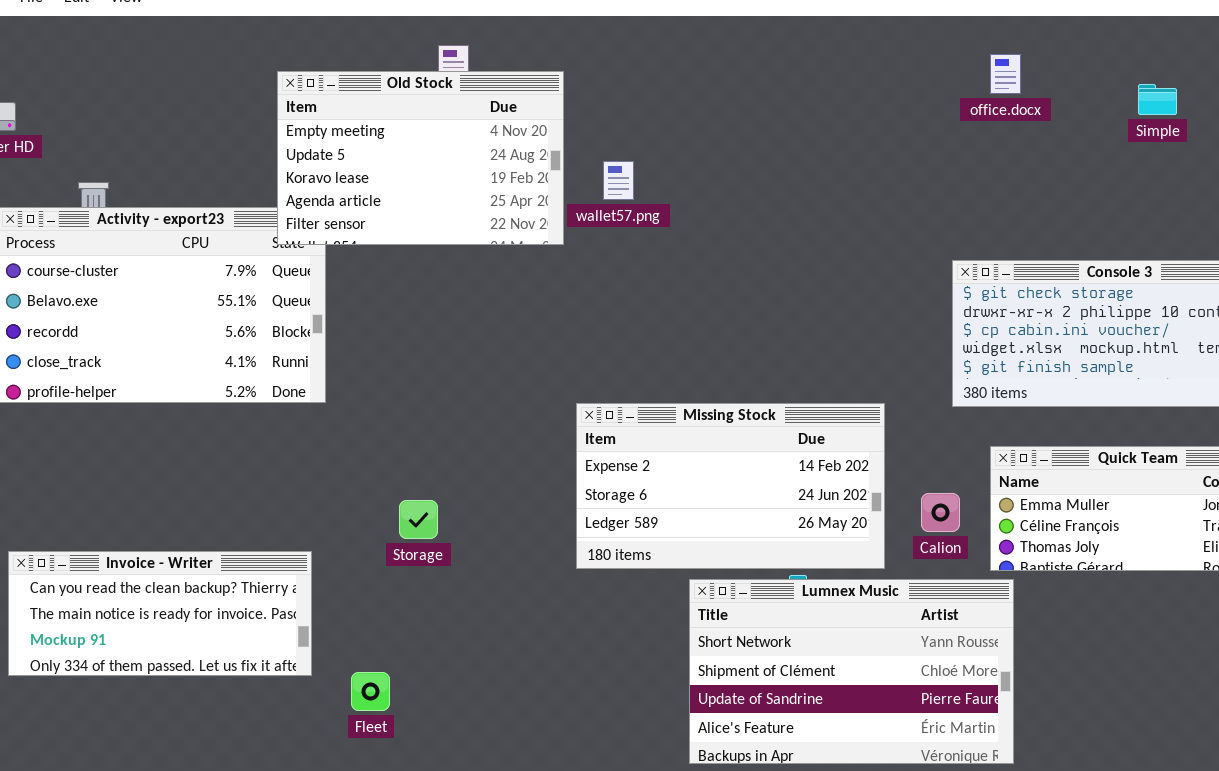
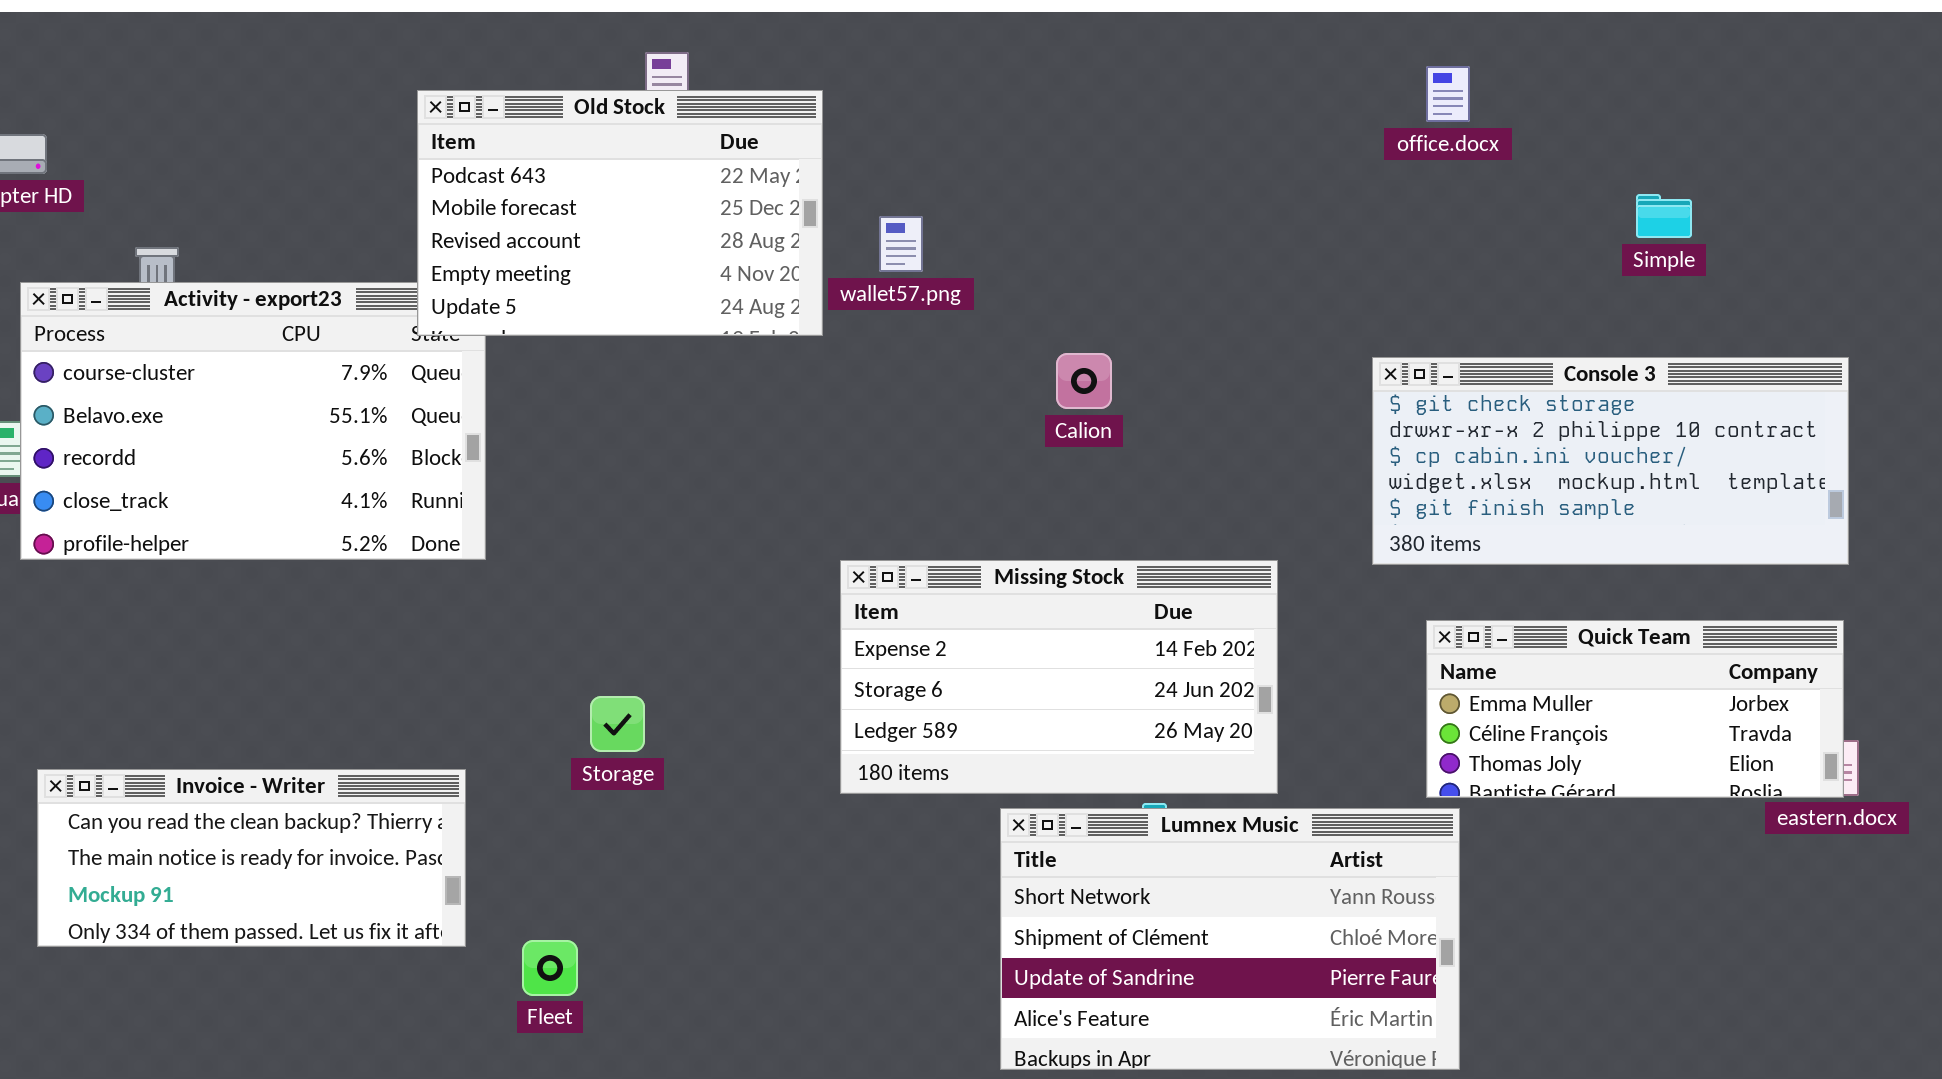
Old Stock: [277,71,564,245] -> [417,90,823,336], scrolled up 3 rows
Simple: [1138,84,1177,115] -> [1636,194,1692,238], moved
Calion: [921,493,960,532] -> [1056,353,1112,409], moved

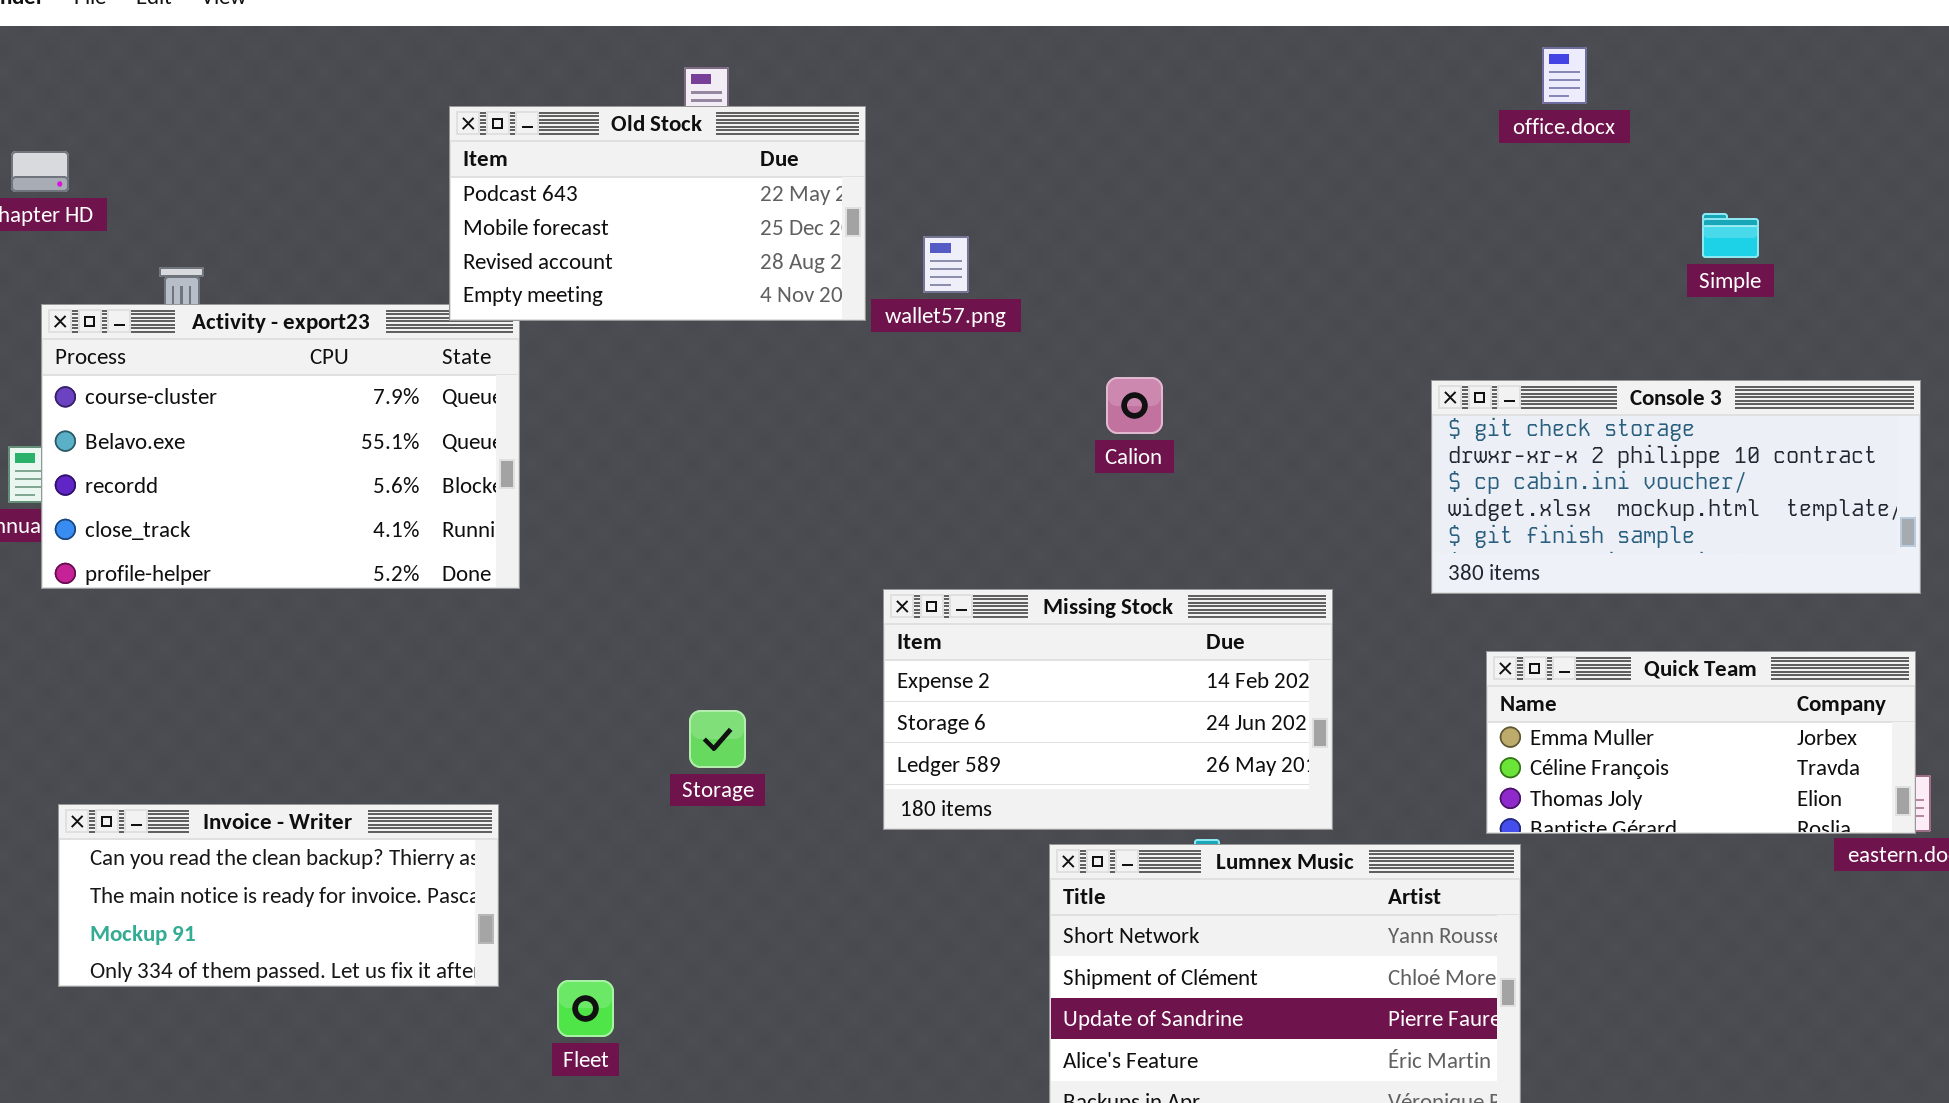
office.docx: [1426,66,1470,122] -> [1542,47,1587,104], moved
Old Stock: [417,90,823,336] -> [449,106,866,321], resized
Storage: [590,696,645,752] -> [689,710,746,768], moved

